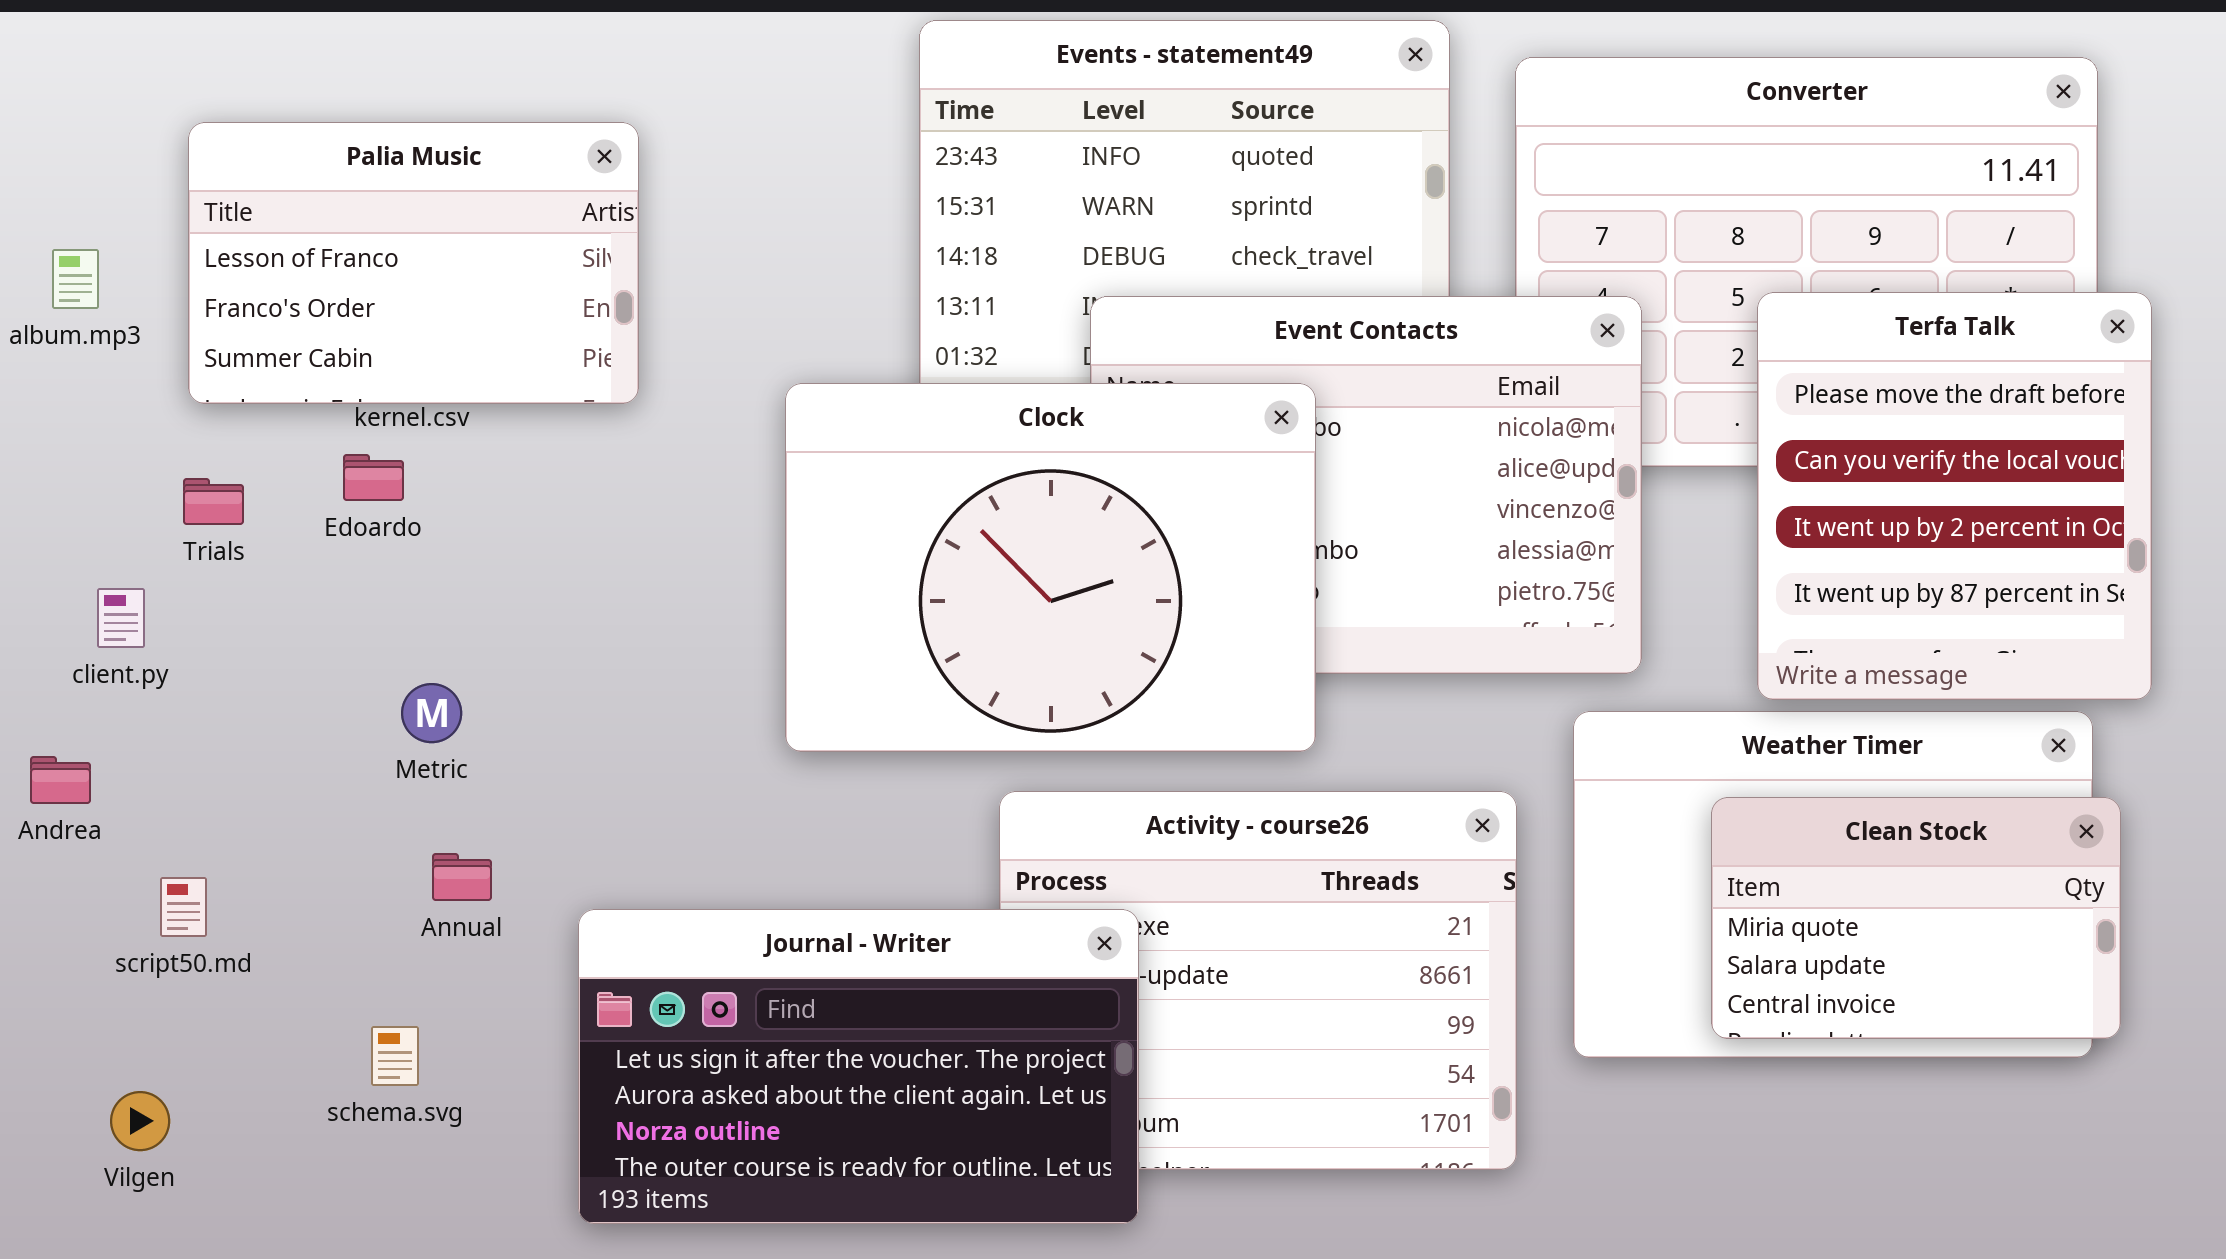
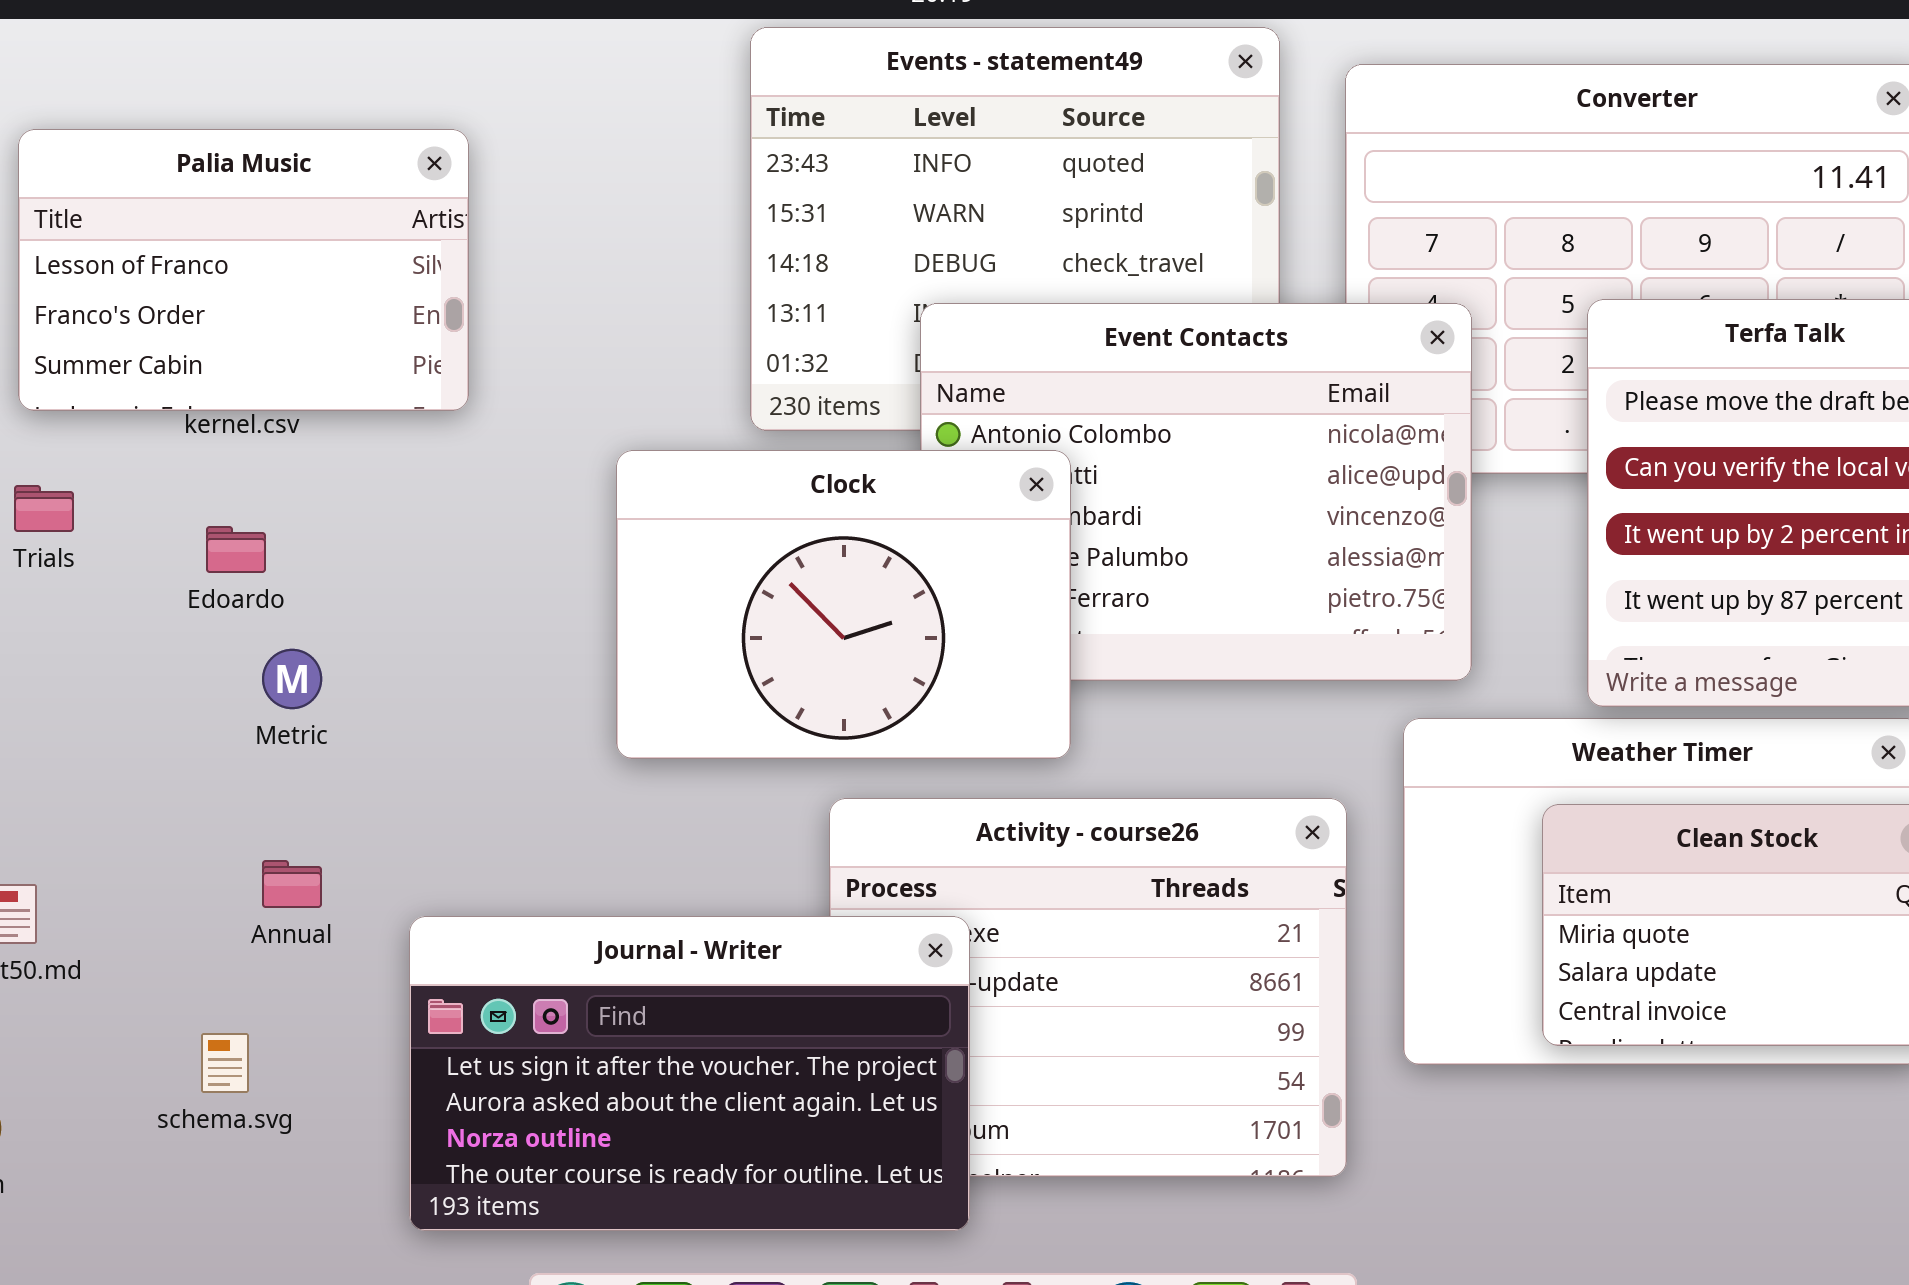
Clock: [785,383,1316,752] -> [616,450,1071,759], resized
Edoardo: [343,454,404,501] -> [206,526,266,573], moved
Metric: [401,683,462,743] -> [262,649,322,709], moved

